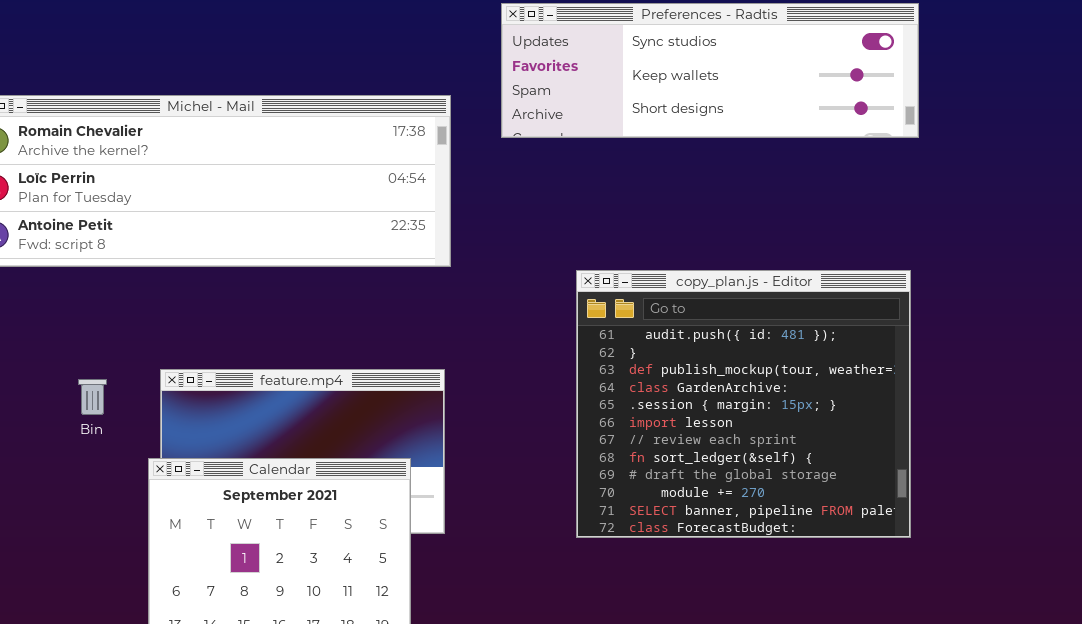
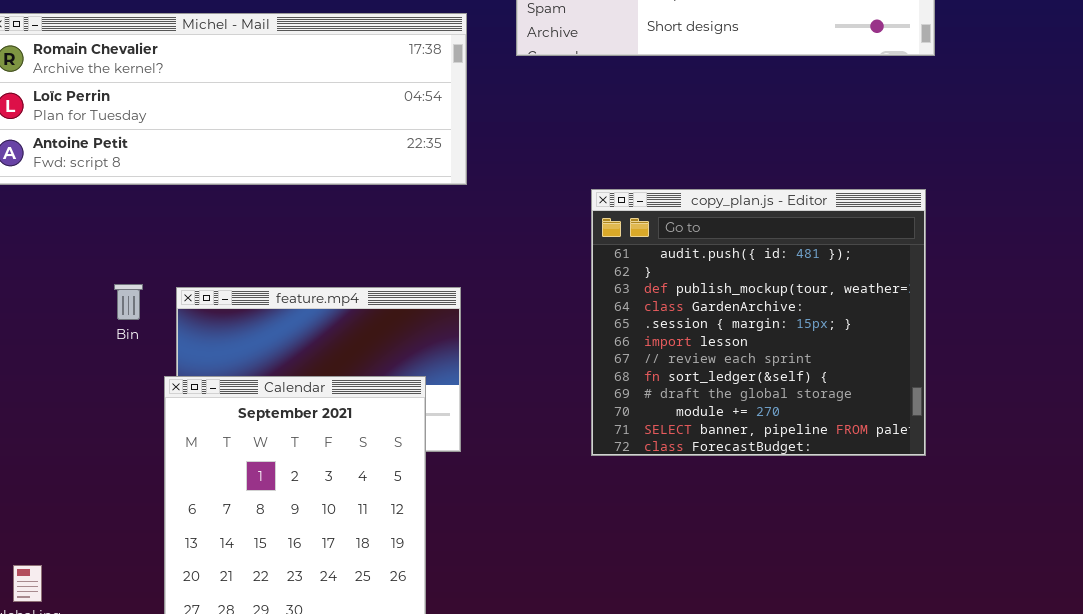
Bin: [78,379,107,415] -> [114,284,143,320], moved

